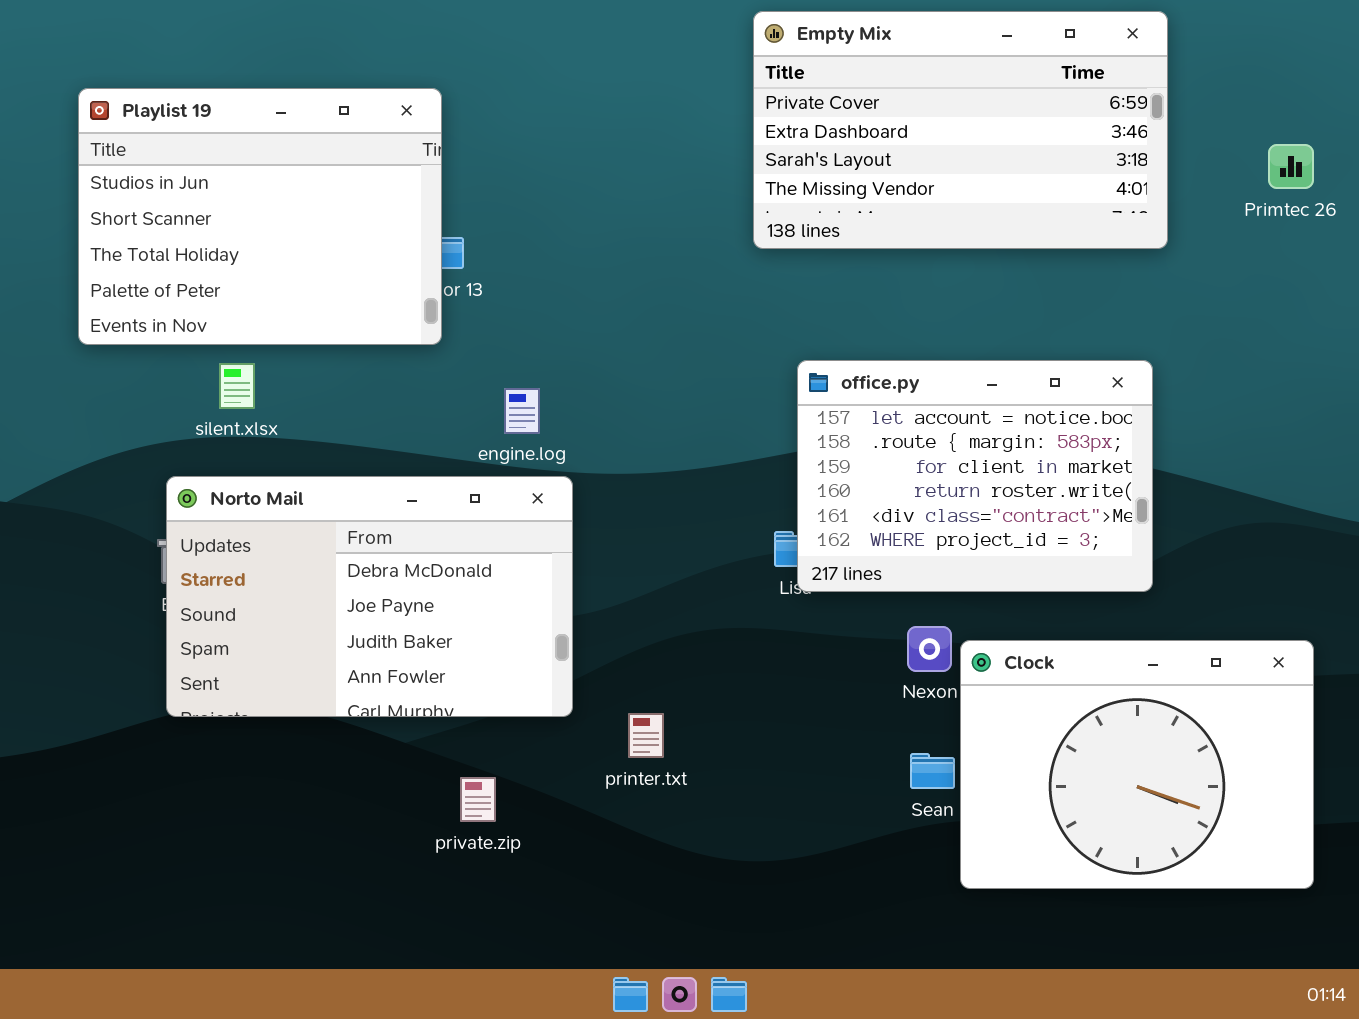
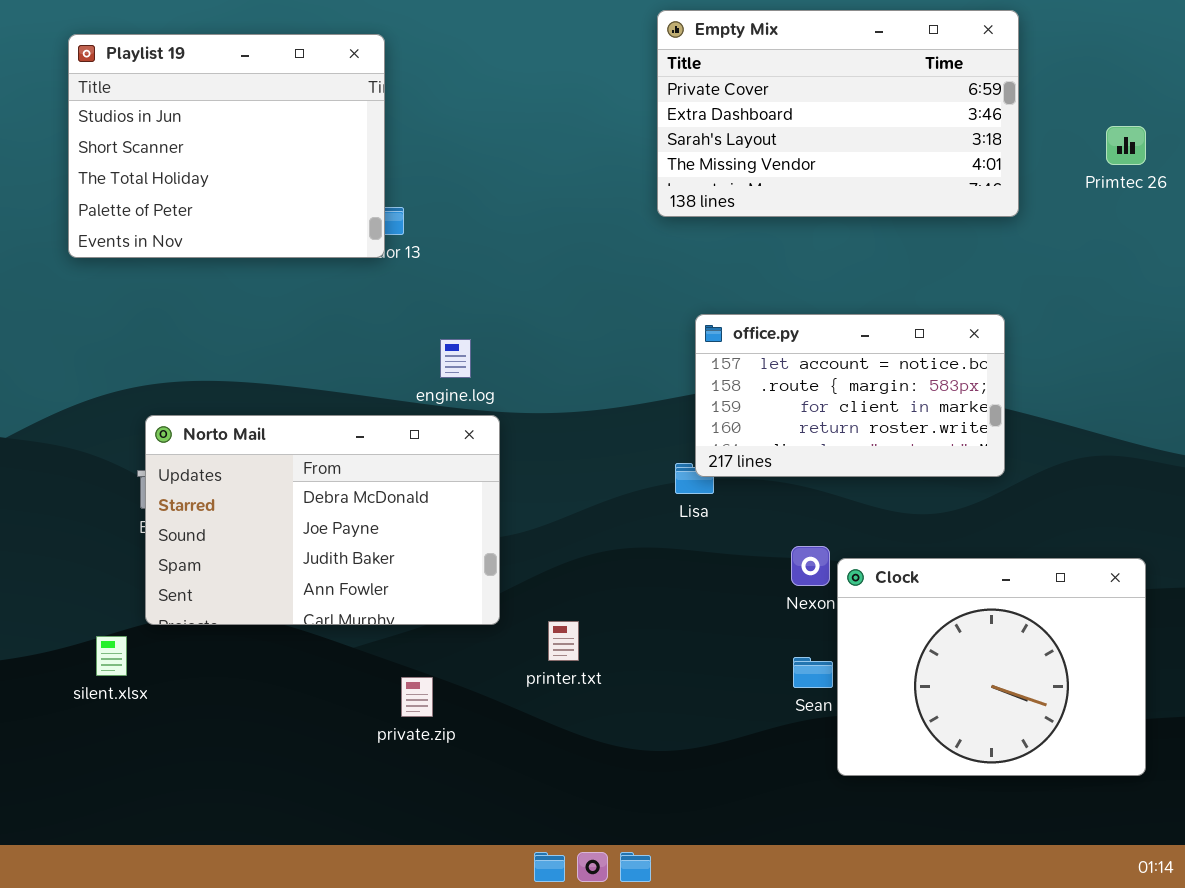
Playlist 19: [78,88,442,345] -> [68,34,385,258], moved
office.py: [797,360,1153,592] -> [695,314,1005,477], resized
silent.xlsx: [219,363,255,409] -> [96,636,127,676], moved

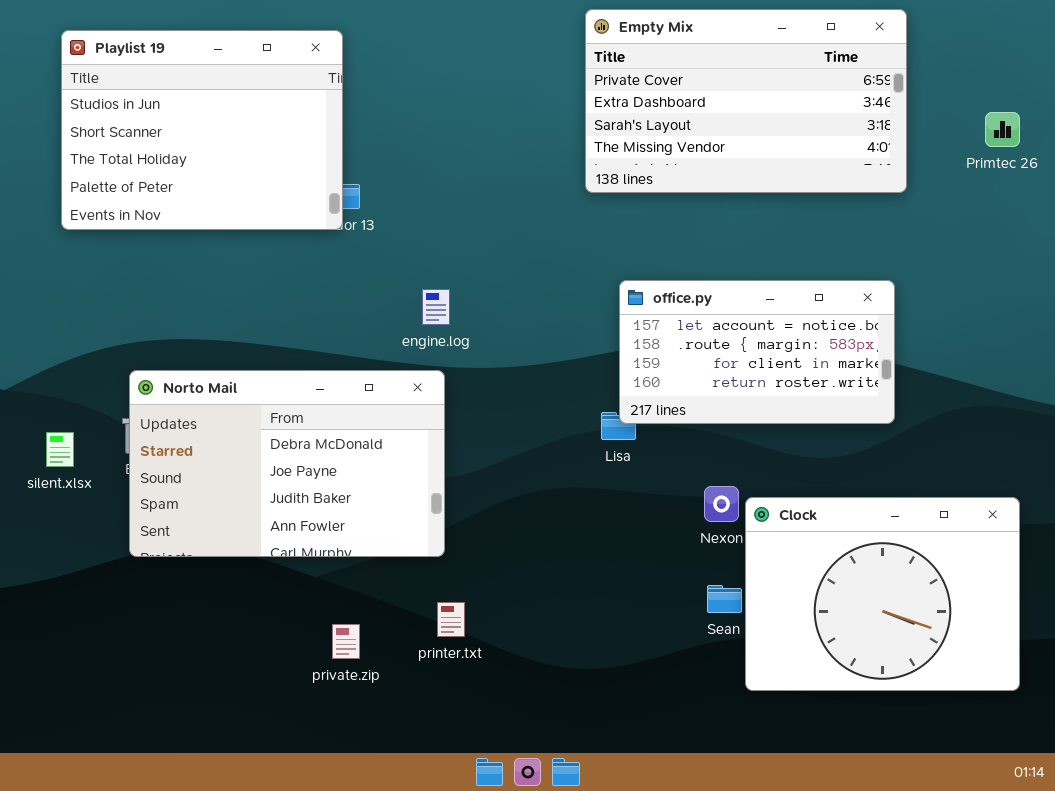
engine.log: [440,339,471,378] -> [422,289,450,325], moved
printer.txt: [548,621,579,661] -> [437,602,465,637], moved
silent.xlsx: [96,636,127,676] -> [46,432,74,467], moved
private.zip: [401,677,433,717] -> [332,624,360,659], moved

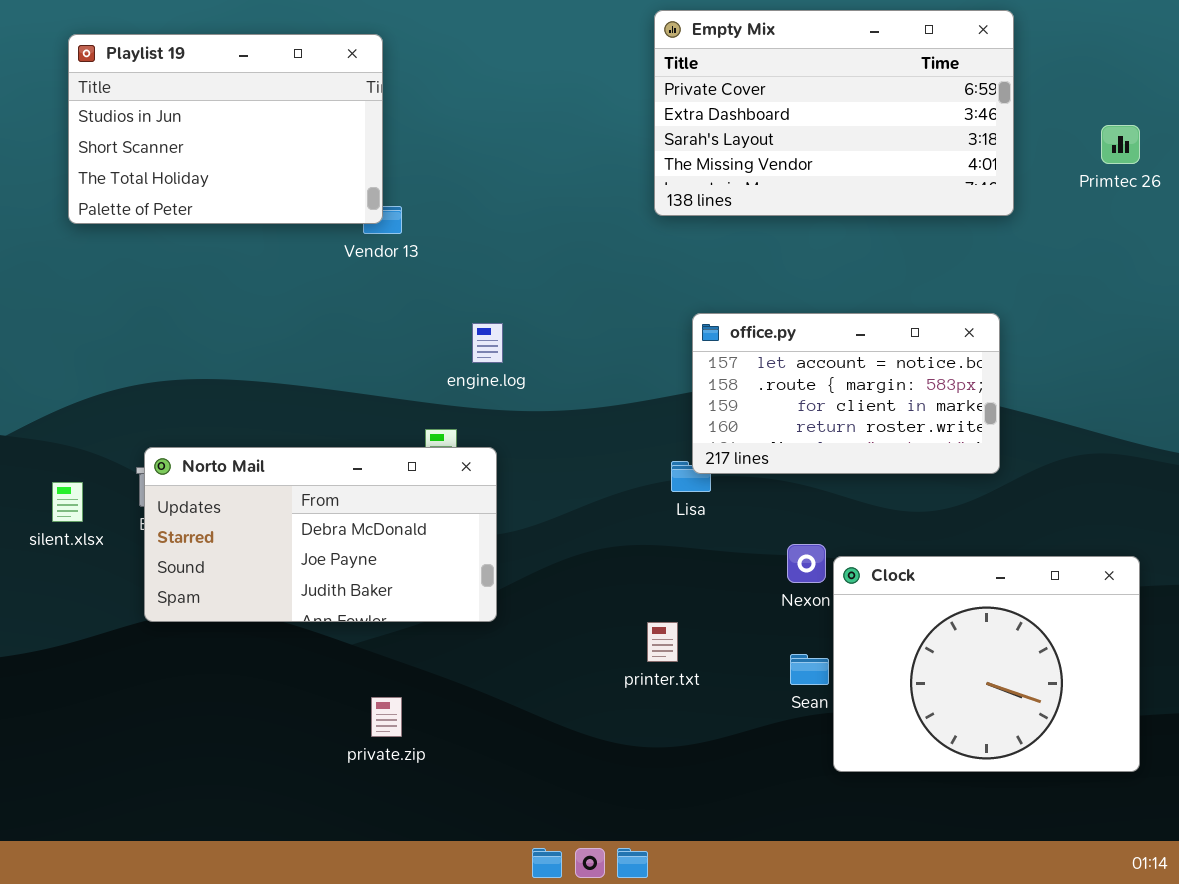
Playlist 19: [61,30,343,230] -> [68,34,383,224], resized
Norto Mail: [129,370,445,557] -> [144,447,497,622], resized
printer.txt: [437,602,465,637] -> [647,622,678,662], moved

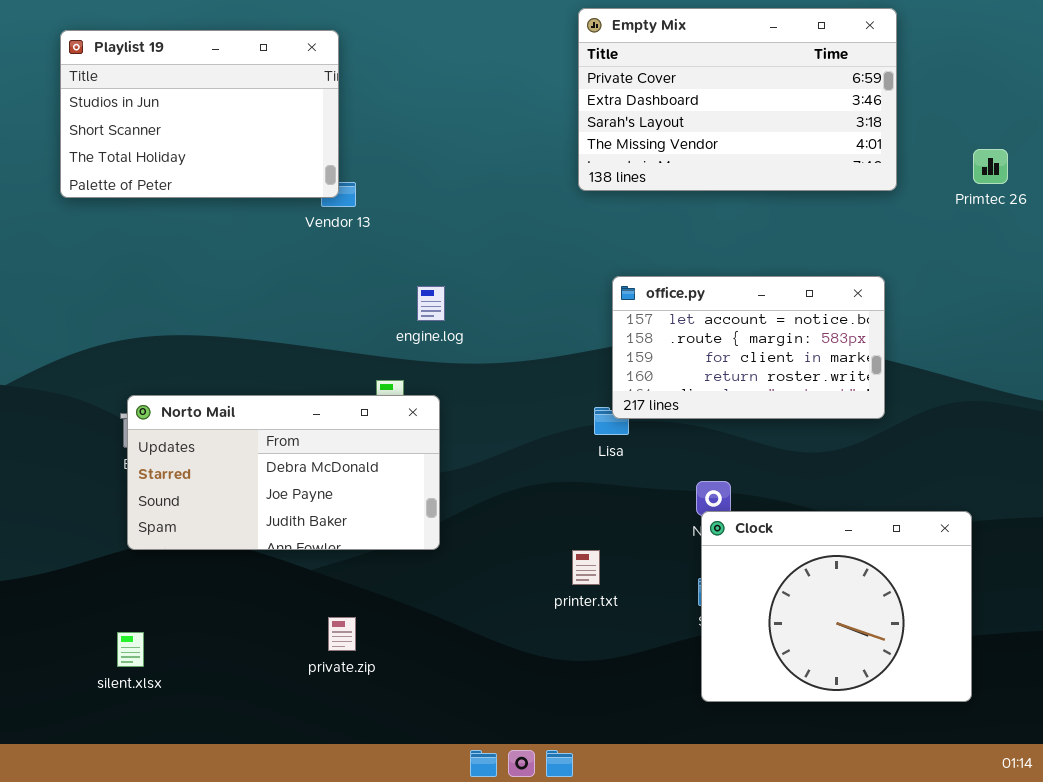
Primtec 26: [1101,125,1140,164] -> [973,149,1008,184], moved
silent.xlsx: [52,482,83,522] -> [117,632,144,667], moved
Clock: [833,556,1140,772] -> [701,511,972,702], moved

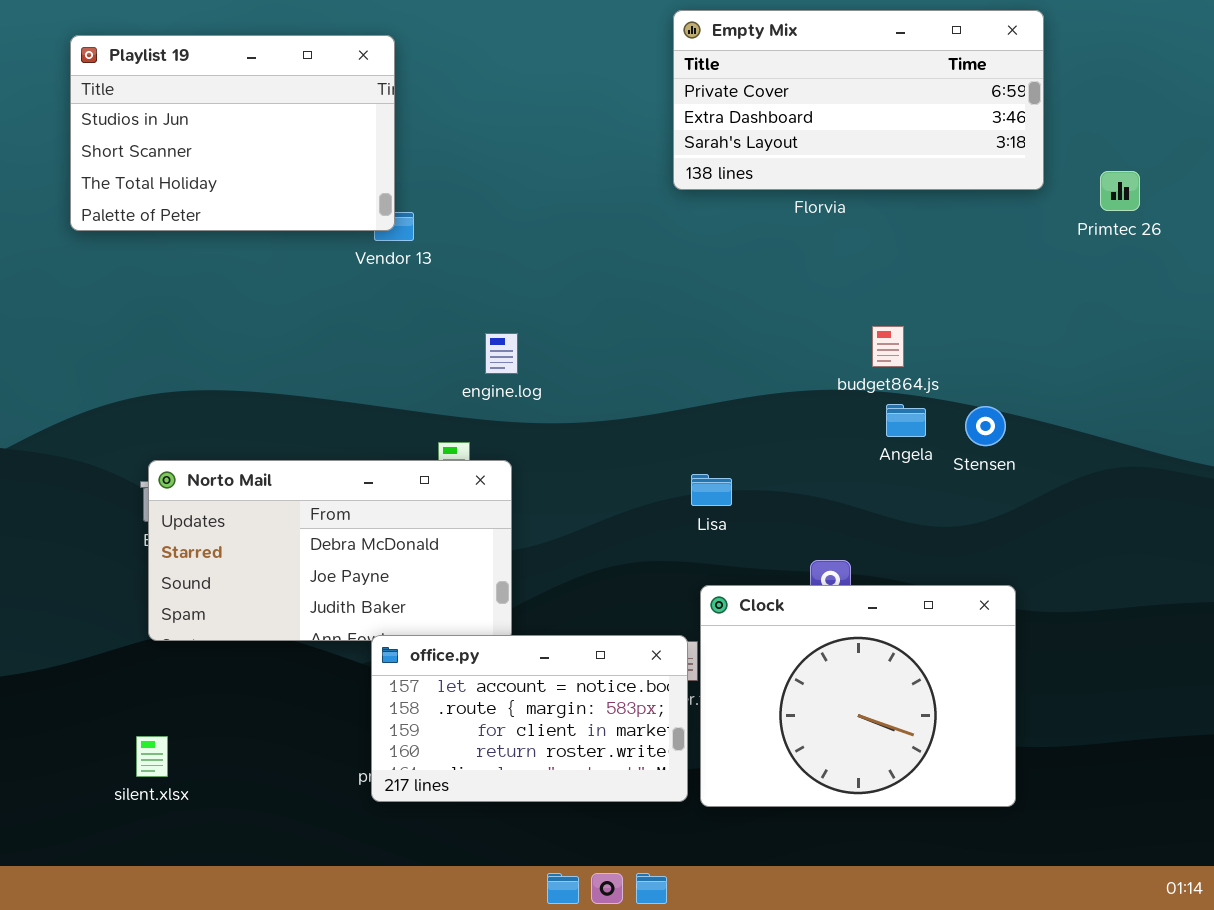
Empty Mix: [578,8,897,191] -> [673,10,1044,190], resized
Primtec 26: [973,149,1008,184] -> [1100,171,1140,211], moved
office.py: [612,276,885,419] -> [371,635,688,802], moved
Clock: [701,511,972,702] -> [700,585,1016,807], moved

